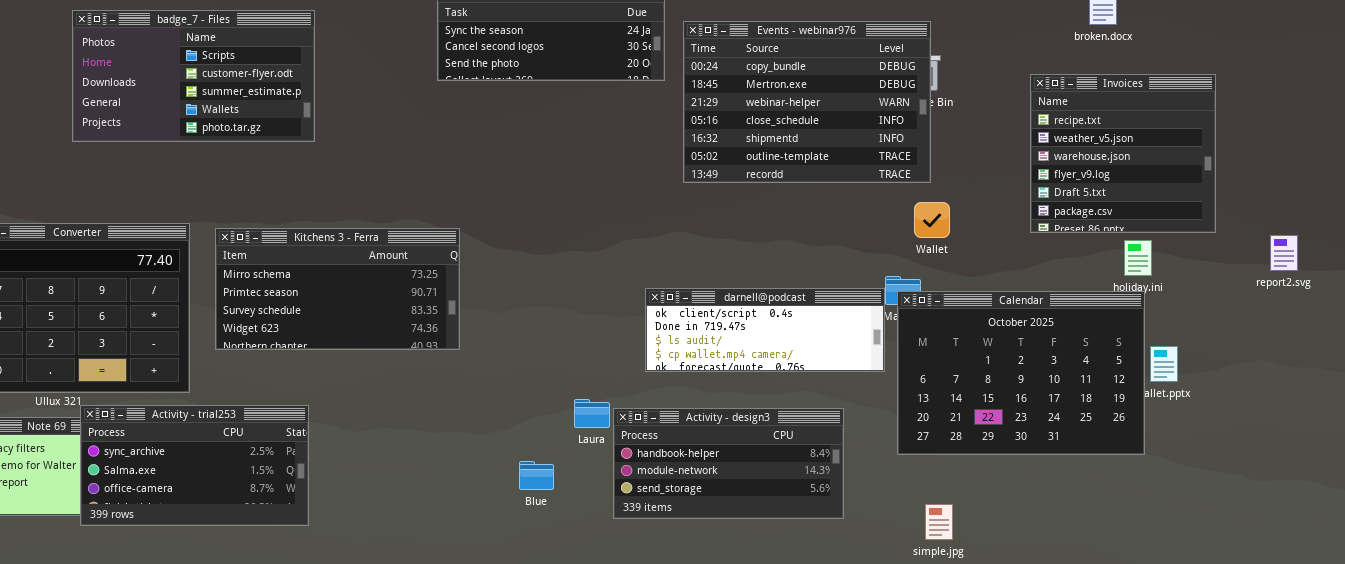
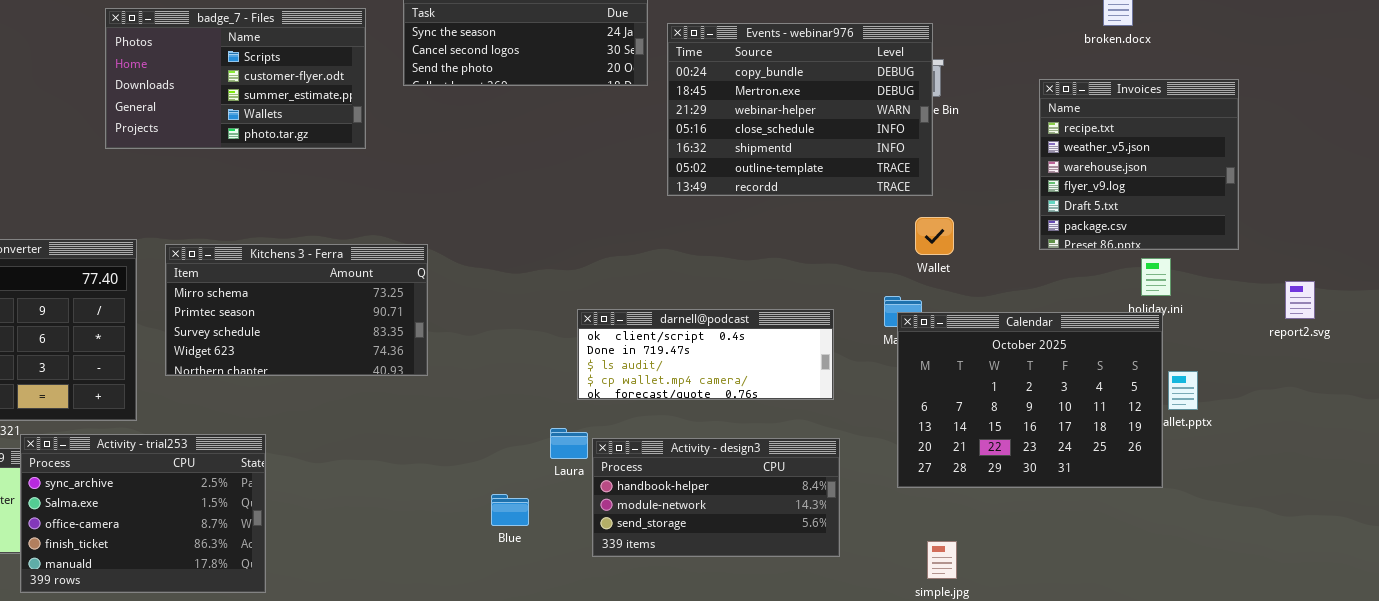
badge_7 - Files: [72,10,315,142] -> [105,8,366,149], moved
report2.svg: [1270,235,1298,271] -> [1285,281,1315,319], moved
darnell@podcast: [645,288,885,372] -> [577,309,834,400], moved
Activity - trial253: [80,405,309,526] -> [20,434,266,593], resized

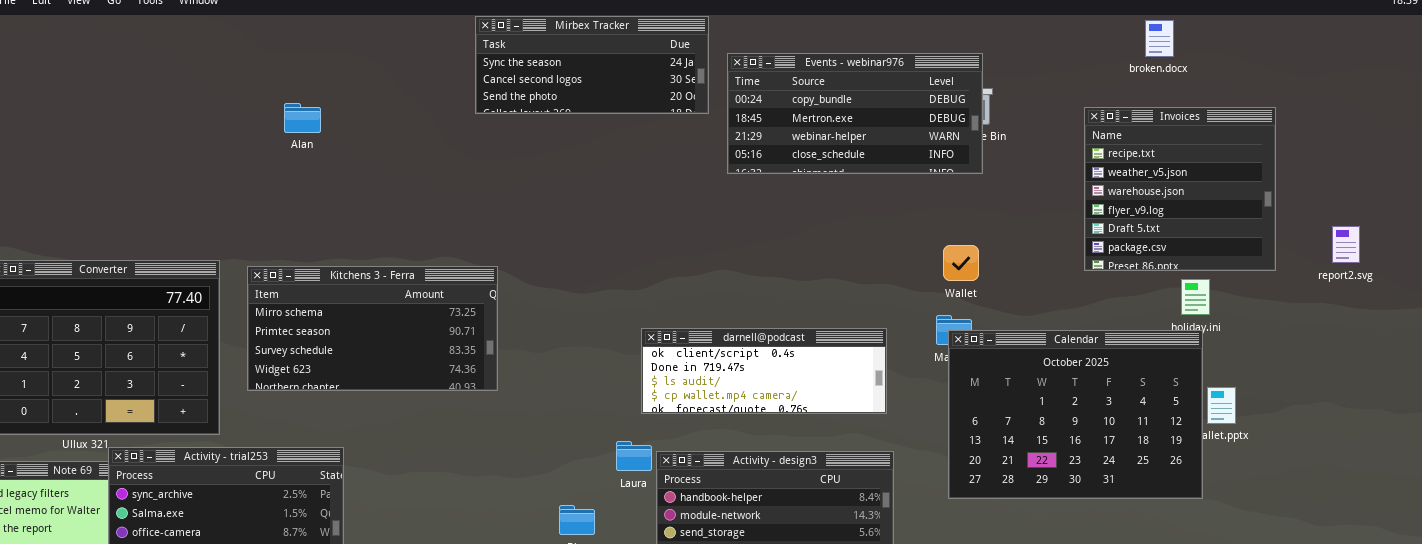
badge_7 - Files: [105,8,366,149] -> none, closed
Events - webinar976: [667,23,933,196] -> [727,53,983,174], resized
Wallet: [915,217,954,255] -> [943,245,979,281], moved
report2.svg: [1285,281,1315,319] -> [1332,226,1360,263], moved

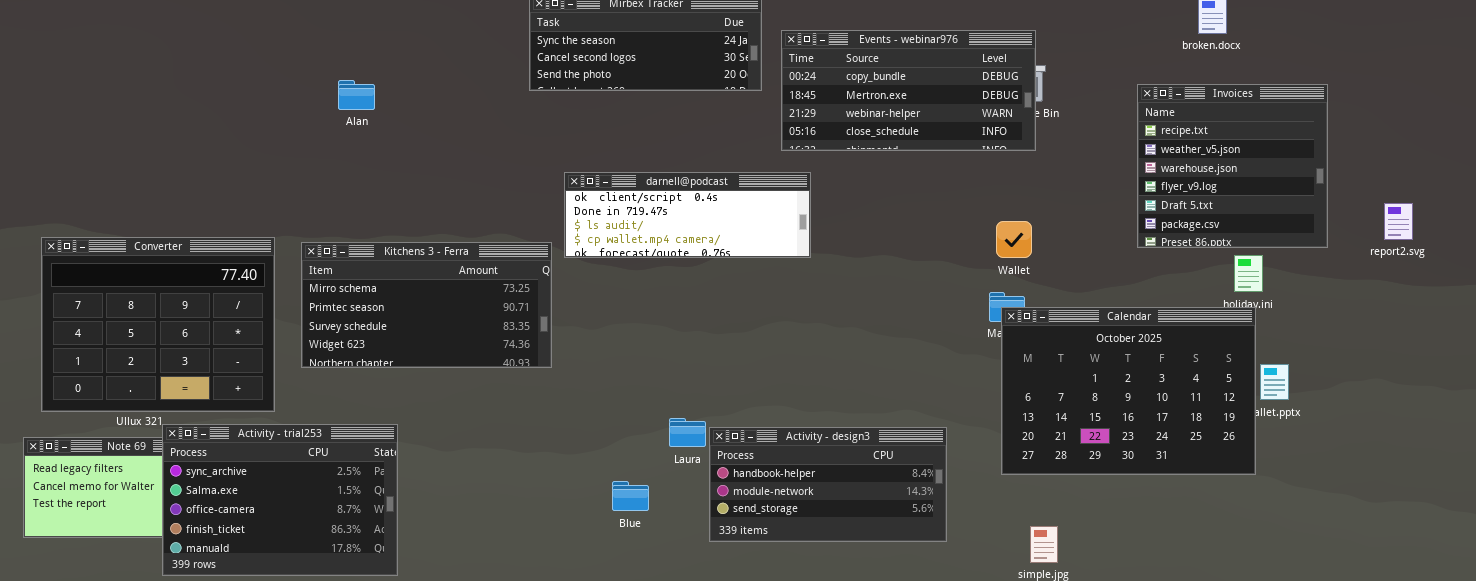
darnell@podcast: [641,328,887,414] -> [564,172,811,258], moved

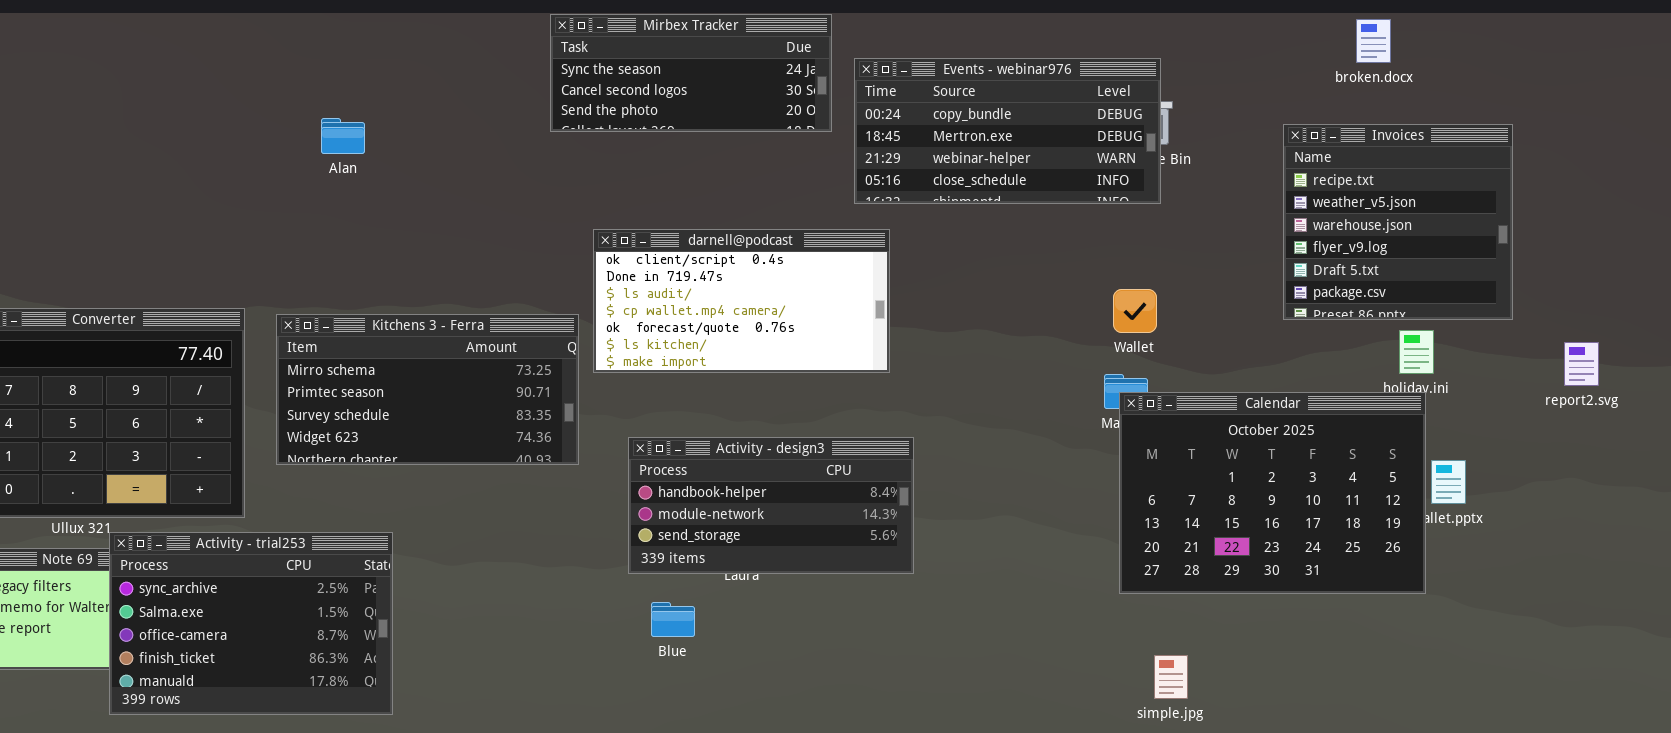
darnell@podcast: [564,172,811,258] -> [593,229,890,373], resized
report2.svg: [1384,203,1413,240] -> [1564,342,1599,386], moved
Activity - design3: [709,427,947,542] -> [628,437,914,574], moved

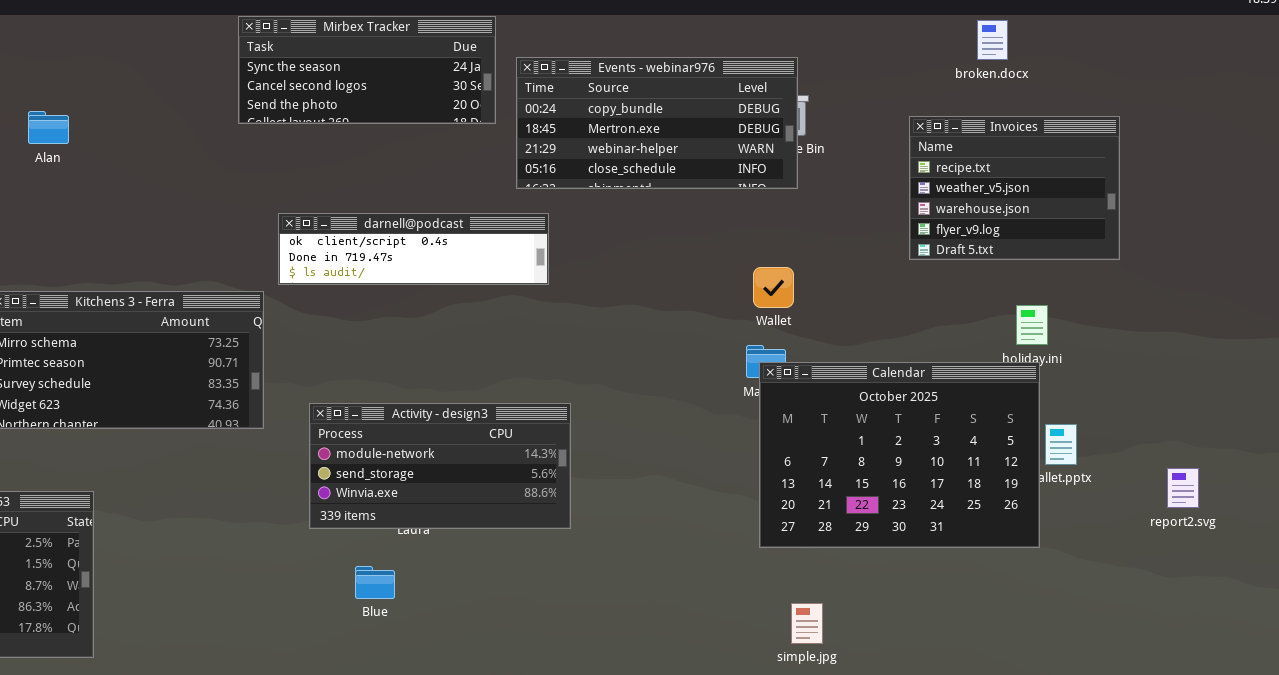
Invoices: [1283,124,1513,320] -> [909,116,1120,260], resized
darnell@podcast: [593,229,890,373] -> [278,213,549,285], resized
report2.svg: [1564,342,1599,386] -> [1167,468,1199,508], moved
Activity - design3: [628,437,914,574] -> [309,403,571,529], scrolled down 1 row
Blue: [651,602,695,637] -> [355,566,395,599], moved

